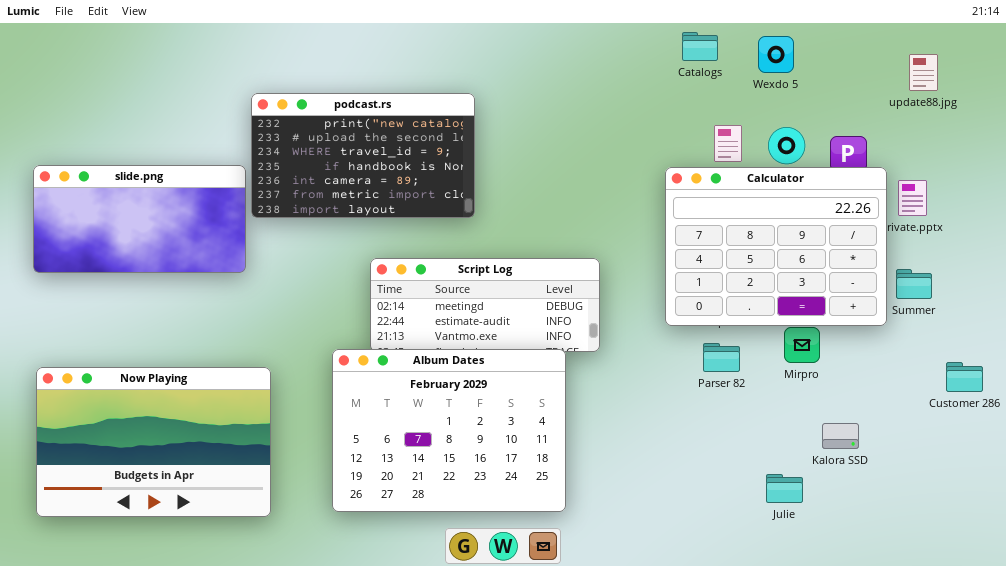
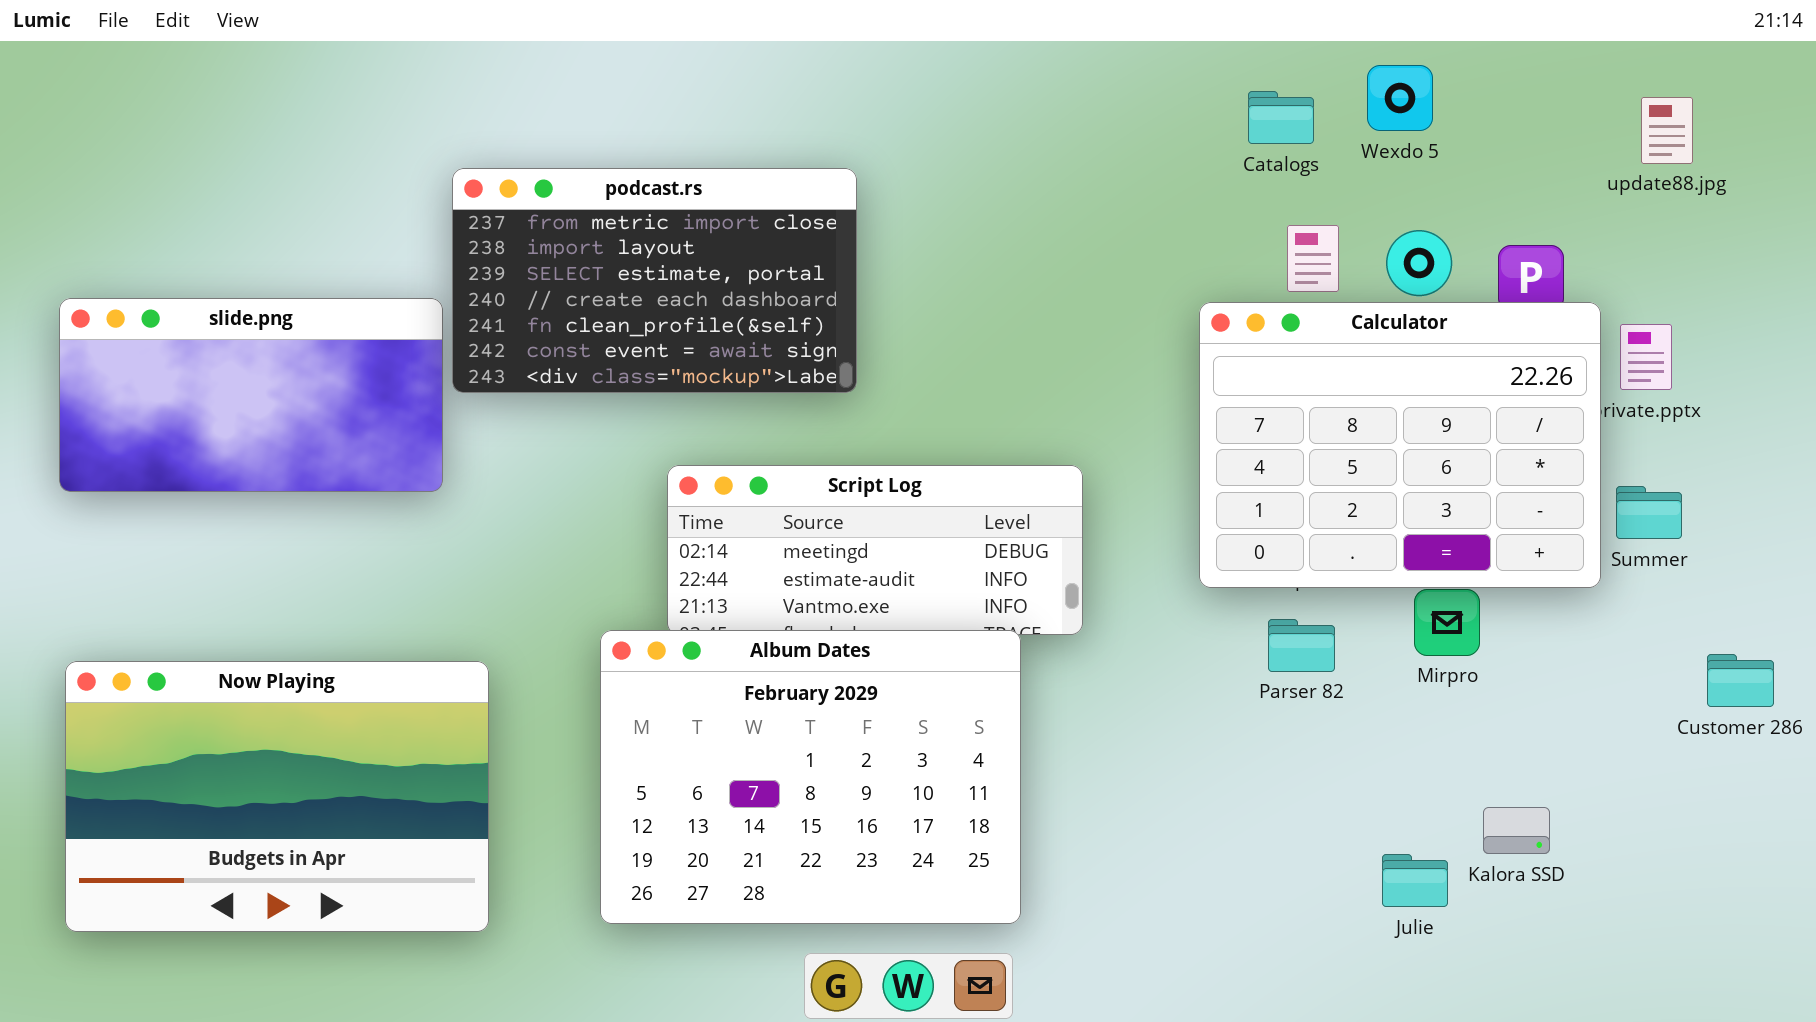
Catalogs: [682,32,718,61] -> [1248,91,1314,144], moved
podcast.rs: [251,93,475,218] -> [452,168,857,393], scrolled down 5 rows
Kalora SSD: [822,423,859,449] -> [1483,807,1550,854], moved

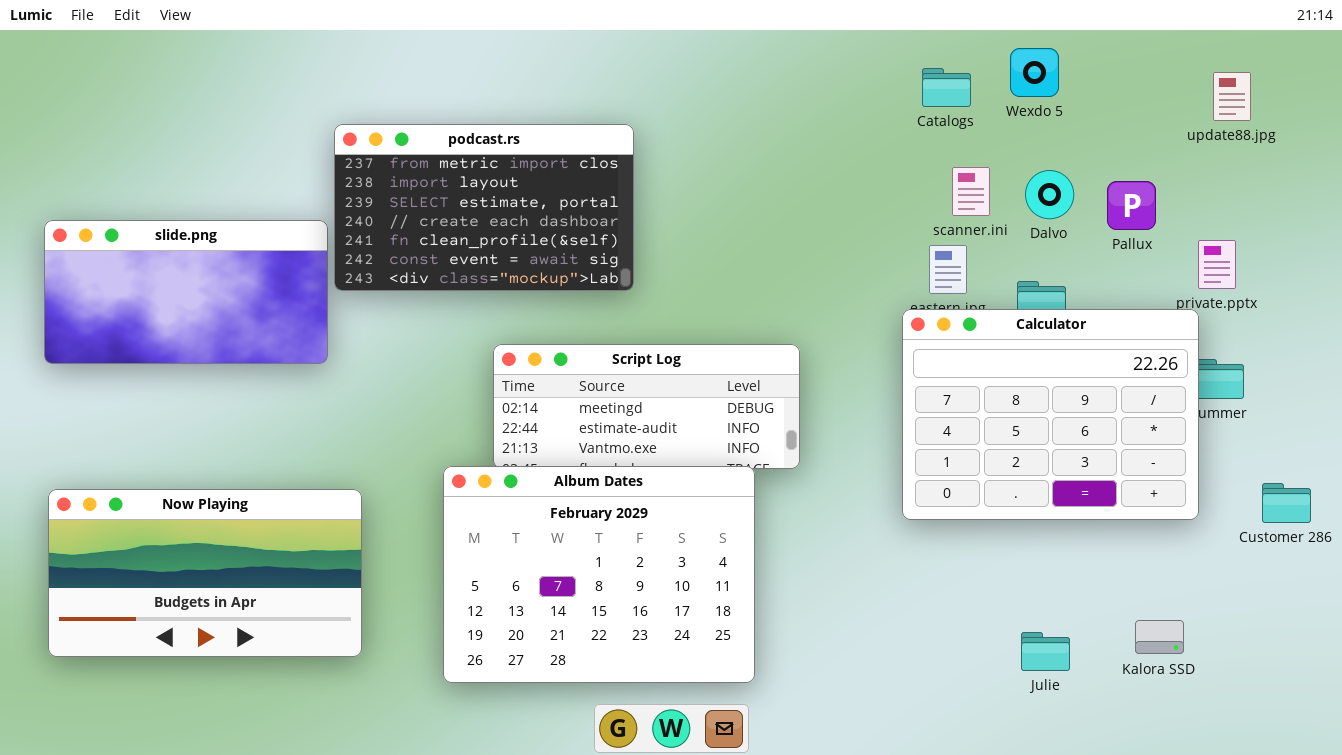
Calculator: [1199,302,1601,588] -> [902,309,1199,520], moved
Now Playing: [65,661,489,932] -> [48,489,362,657], resized
Kalora SSD: [1483,807,1550,854] -> [1135,620,1184,654], moved

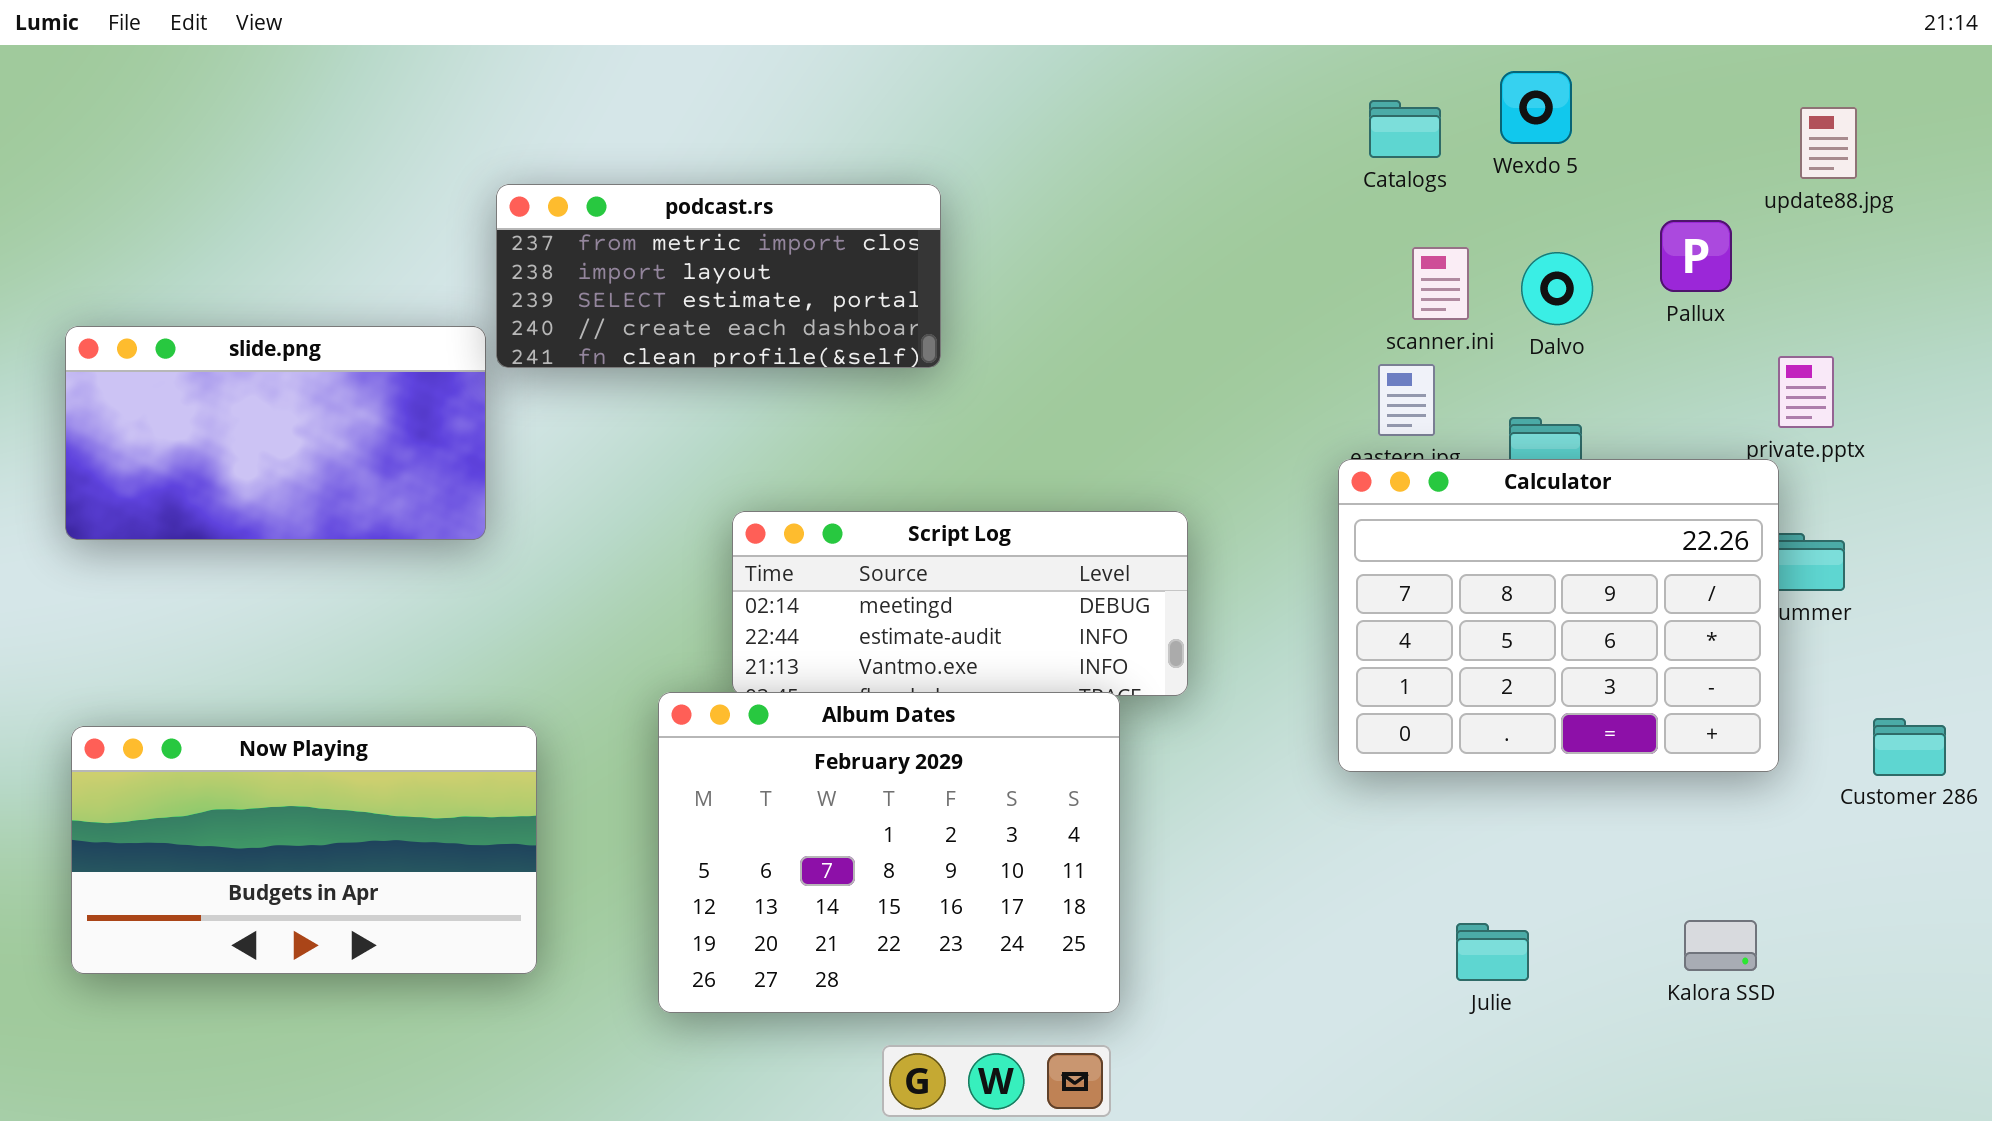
podcast.rs: [334,124,634,291] -> [496,184,941,368], resized
Pallux: [1107,181,1156,230] -> [1660,220,1732,292], moved
Julie: [1021,632,1070,671] -> [1456,923,1529,981], moved

